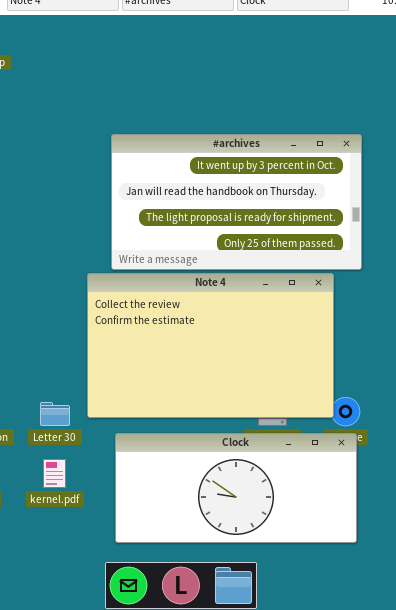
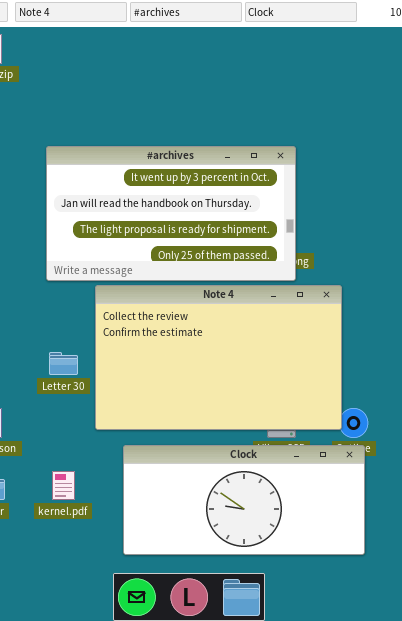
#archives: [111,134,362,270] -> [46,146,296,281], moved
Letter 30: [40,402,70,426] -> [49,352,78,375], moved

